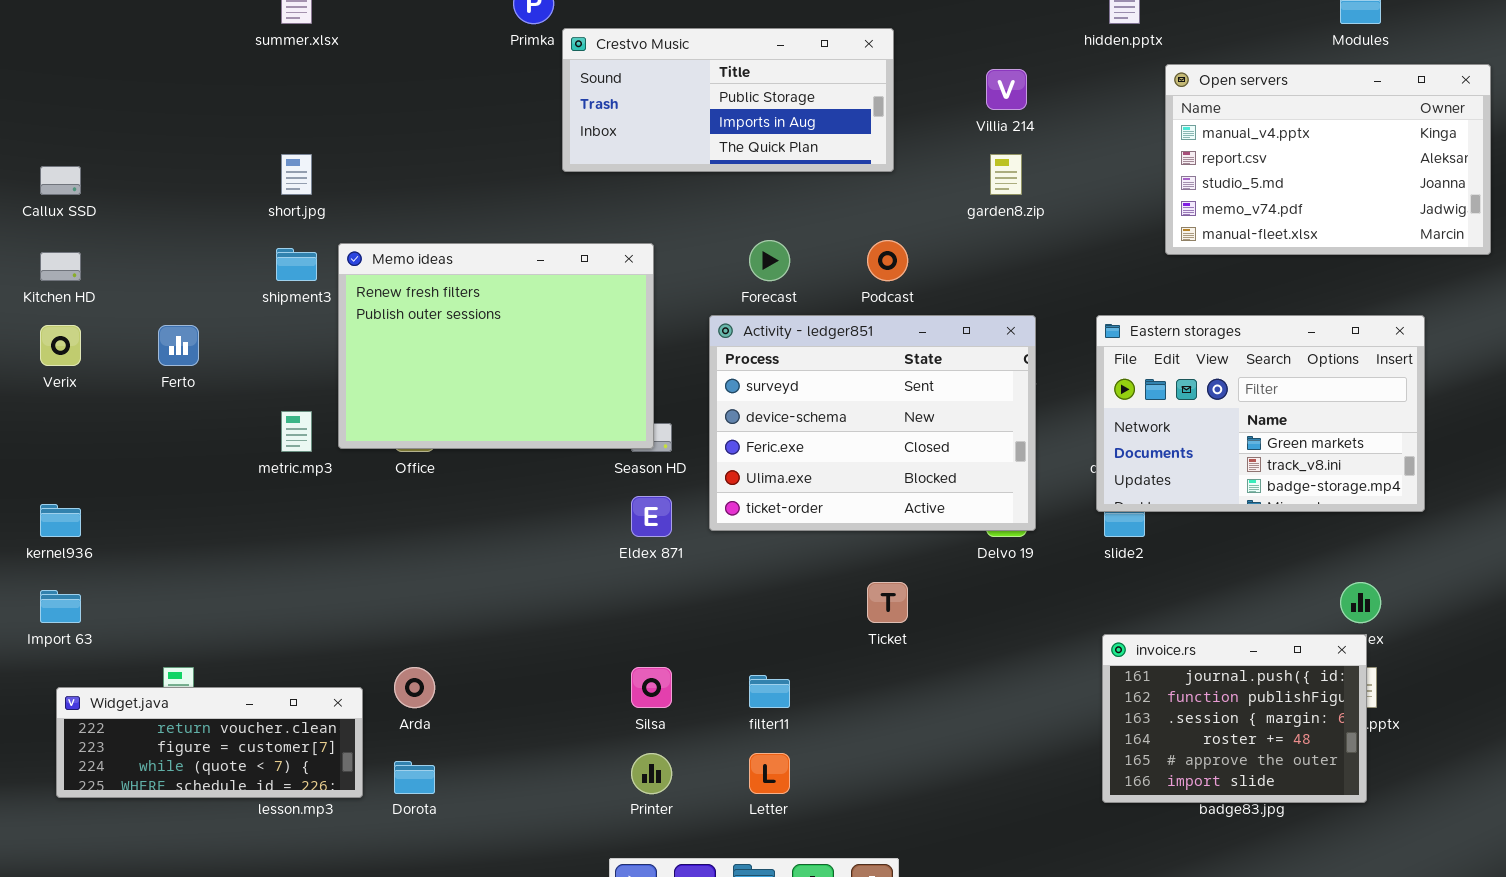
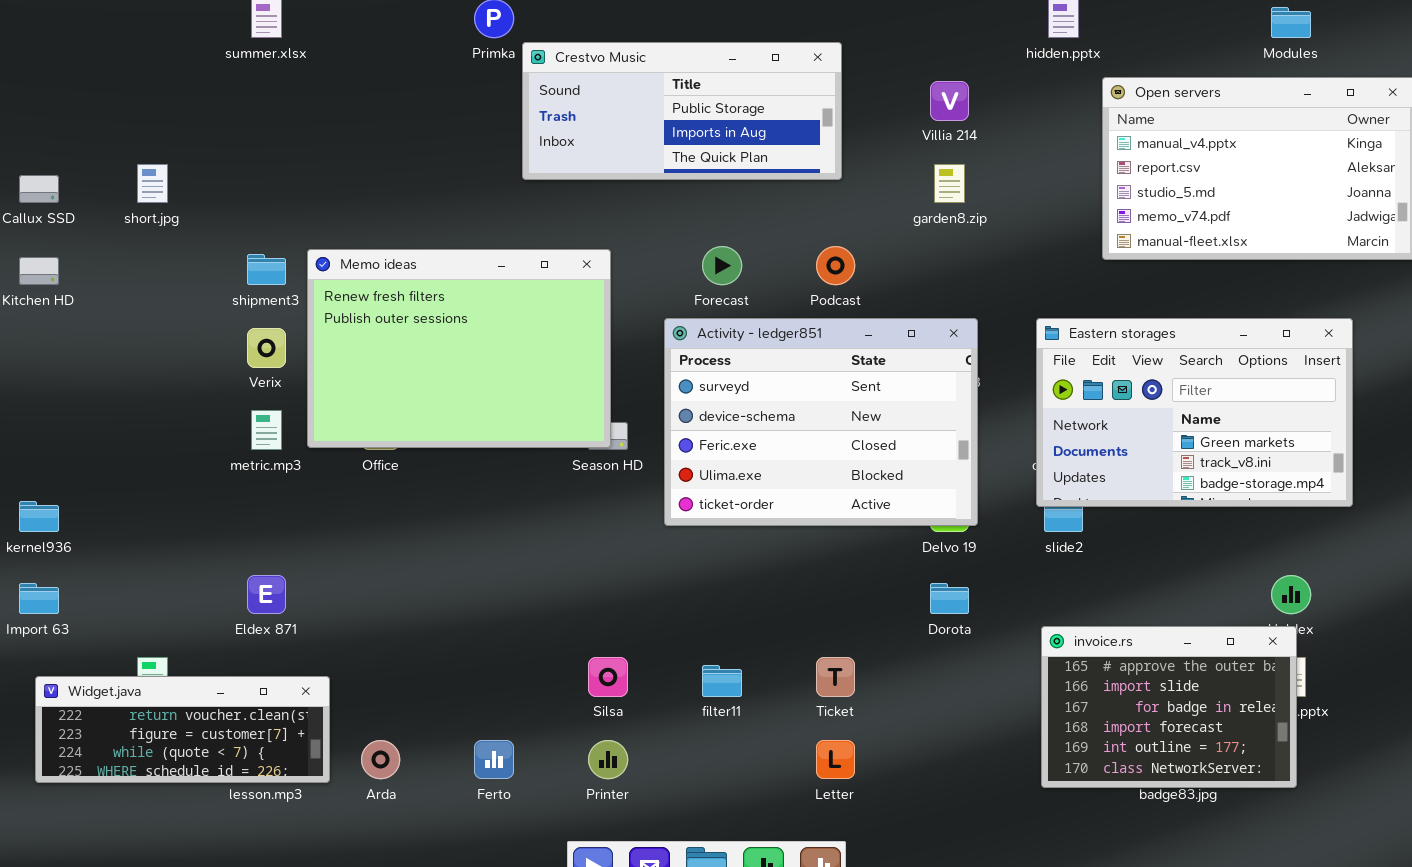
short.jpg: [281,154,312,195] -> [137,164,168,203], moved
Verix: [40,325,81,366] -> [247,328,286,368], moved
Ferto: [158,325,199,366] -> [474,740,514,779], moved
Eldex 871: [631,496,672,537] -> [247,575,286,614], moved
Ticket: [867,582,908,623] -> [816,657,855,697], moved
invoice.rs: [1102,634,1367,803] -> [1041,626,1297,788], scrolled down 4 rows
Arda: [394,667,435,708] -> [361,740,400,779], moved
Letter: [749,753,790,794] -> [816,740,855,779], moved
Dorota: [394,761,435,794] -> [930,583,969,614], moved

